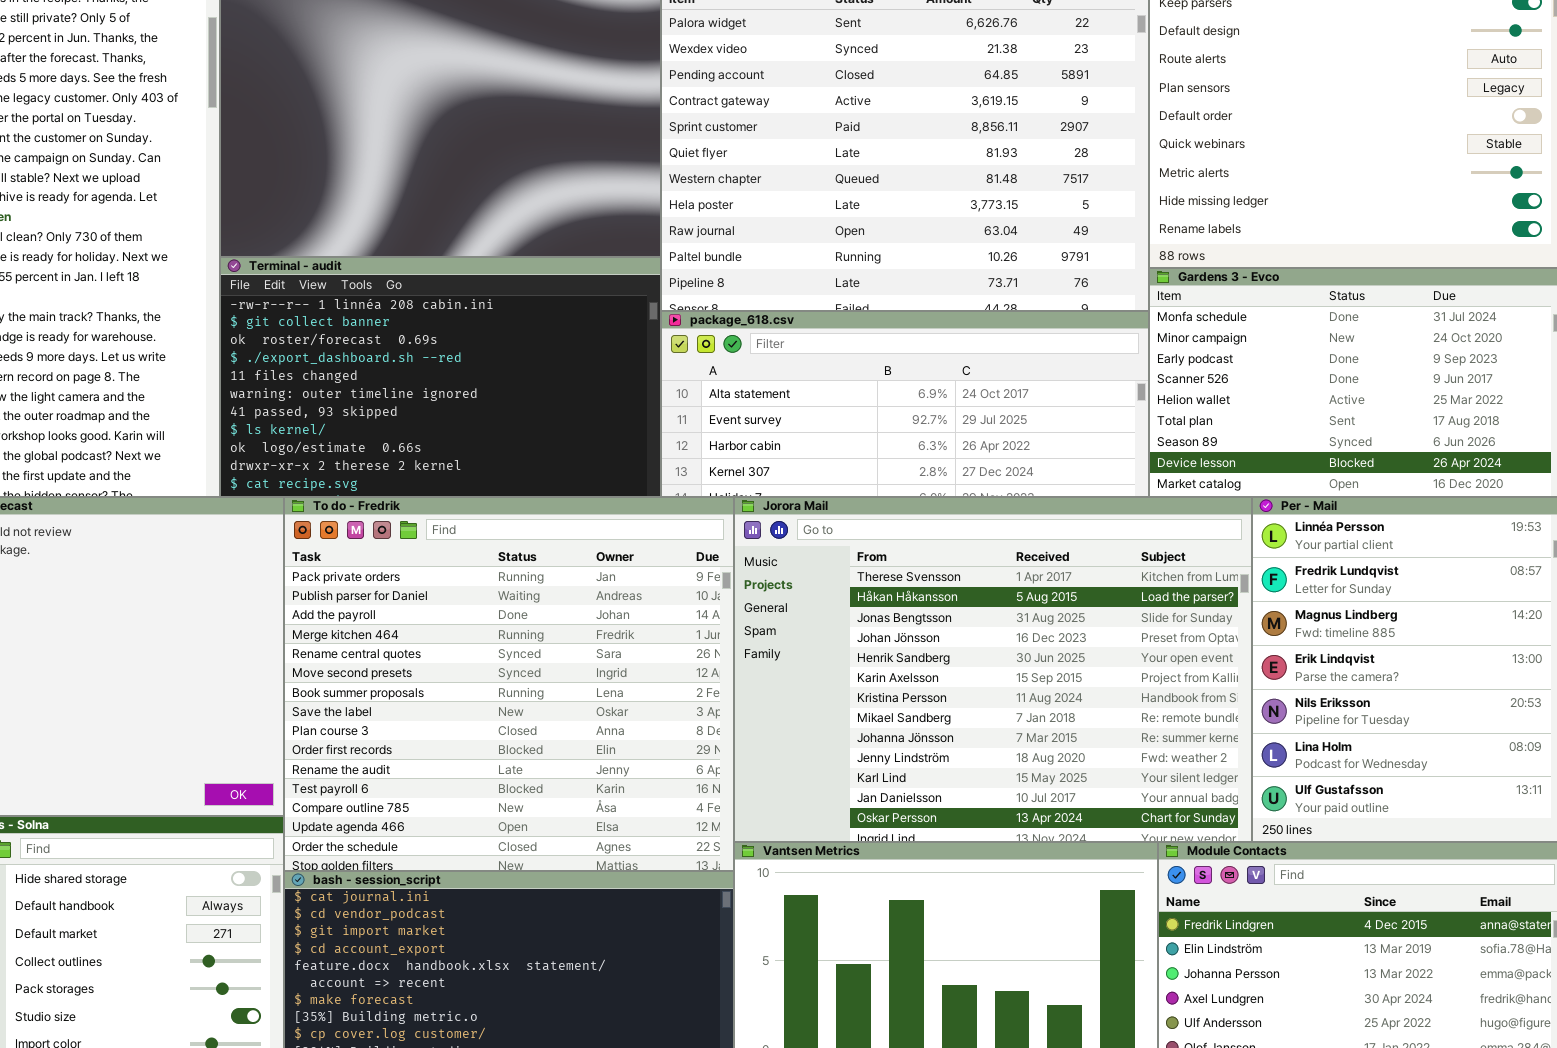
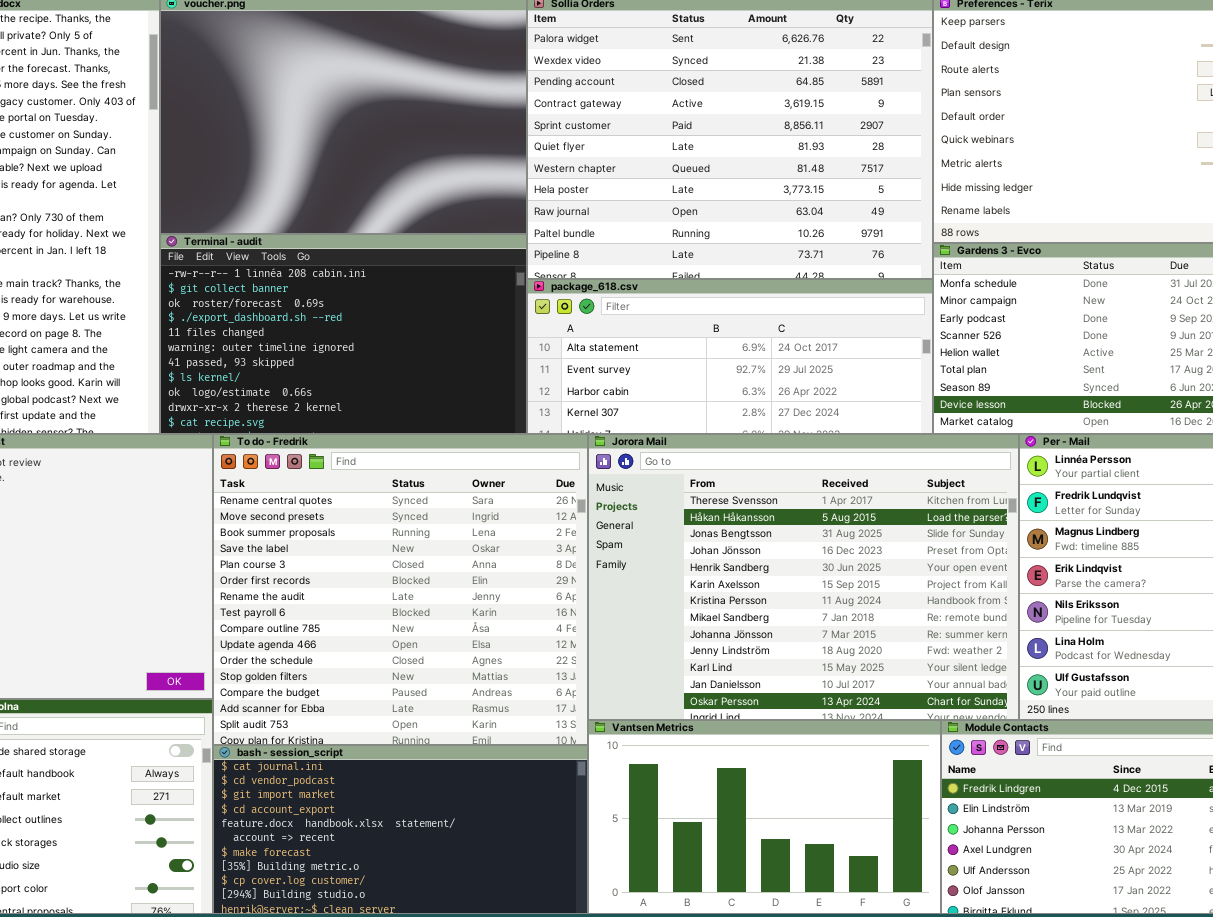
To do - Fredrik: [284,497,734,871] -> [213,434,588,745], scrolled down 4 rows

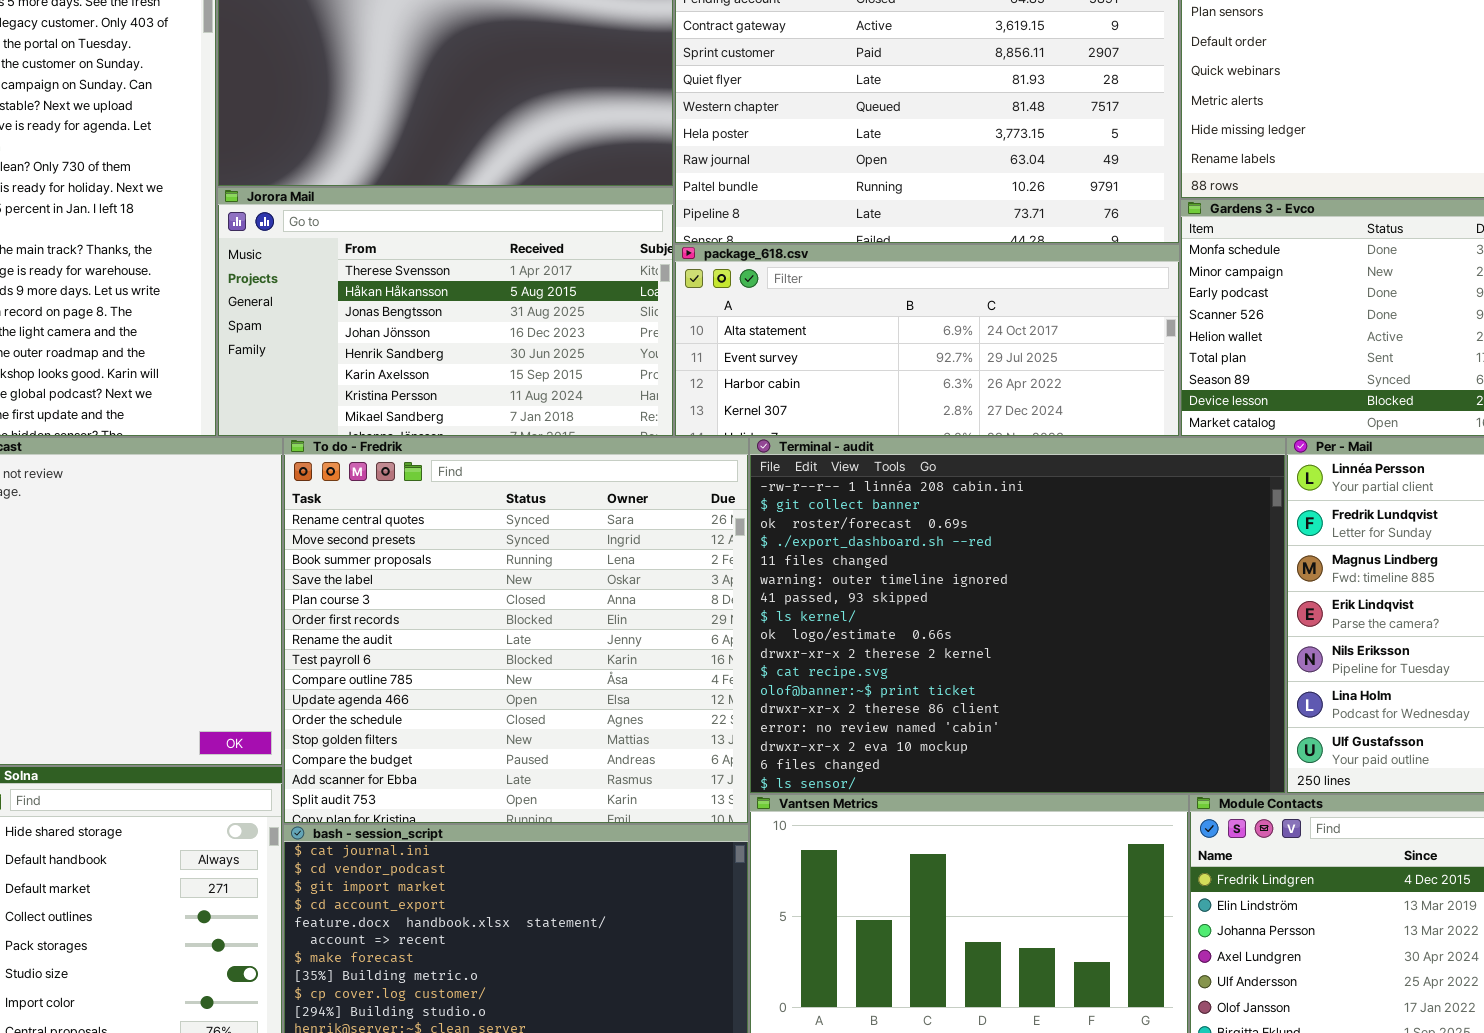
Terminal - audit: [160,234,527,434] -> [749,437,1286,794], moved, resized
Jorora Mail: [588,434,1019,720] -> [217,187,674,437], moved, resized

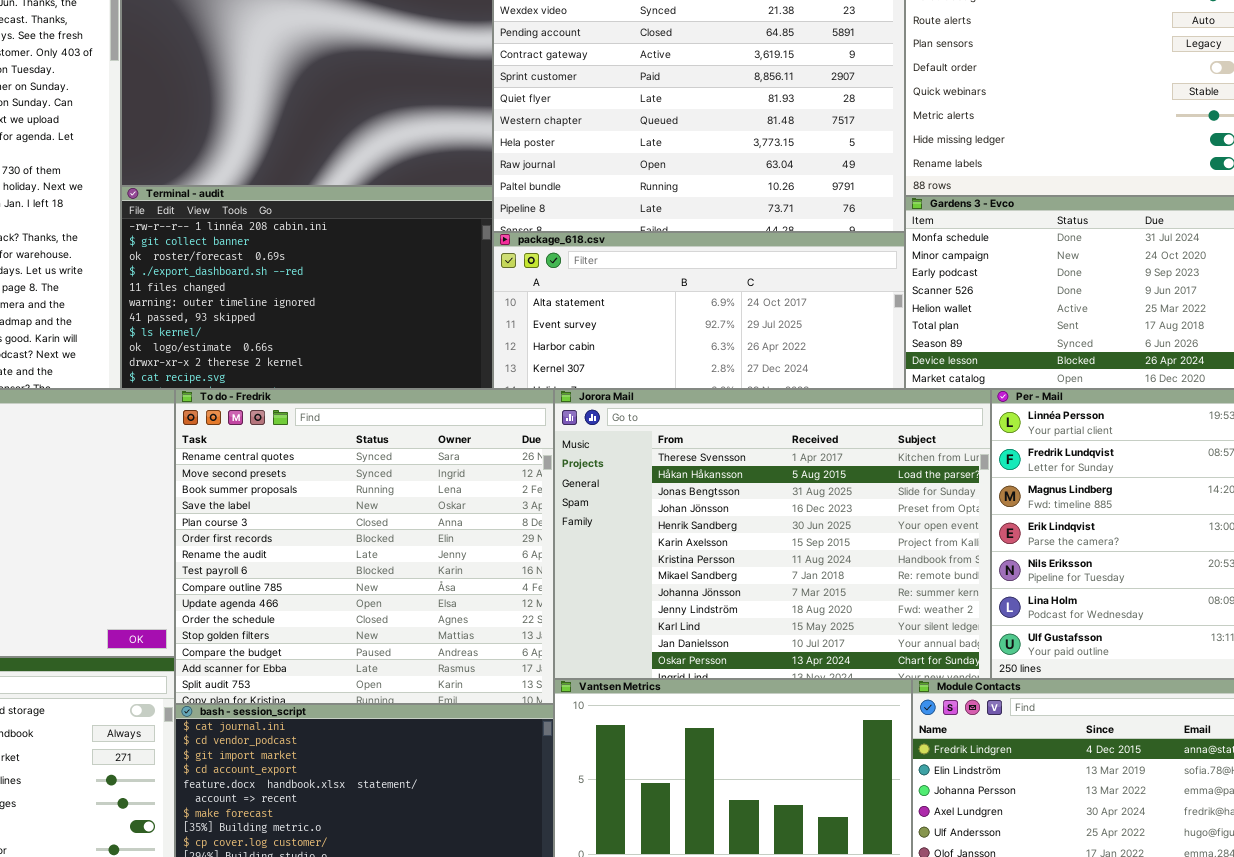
Jorora Mail: [217,187,674,437] -> [554,389,991,679], moved, resized
Terminal - audit: [749,437,1286,794] -> [121,186,493,389], moved, resized

